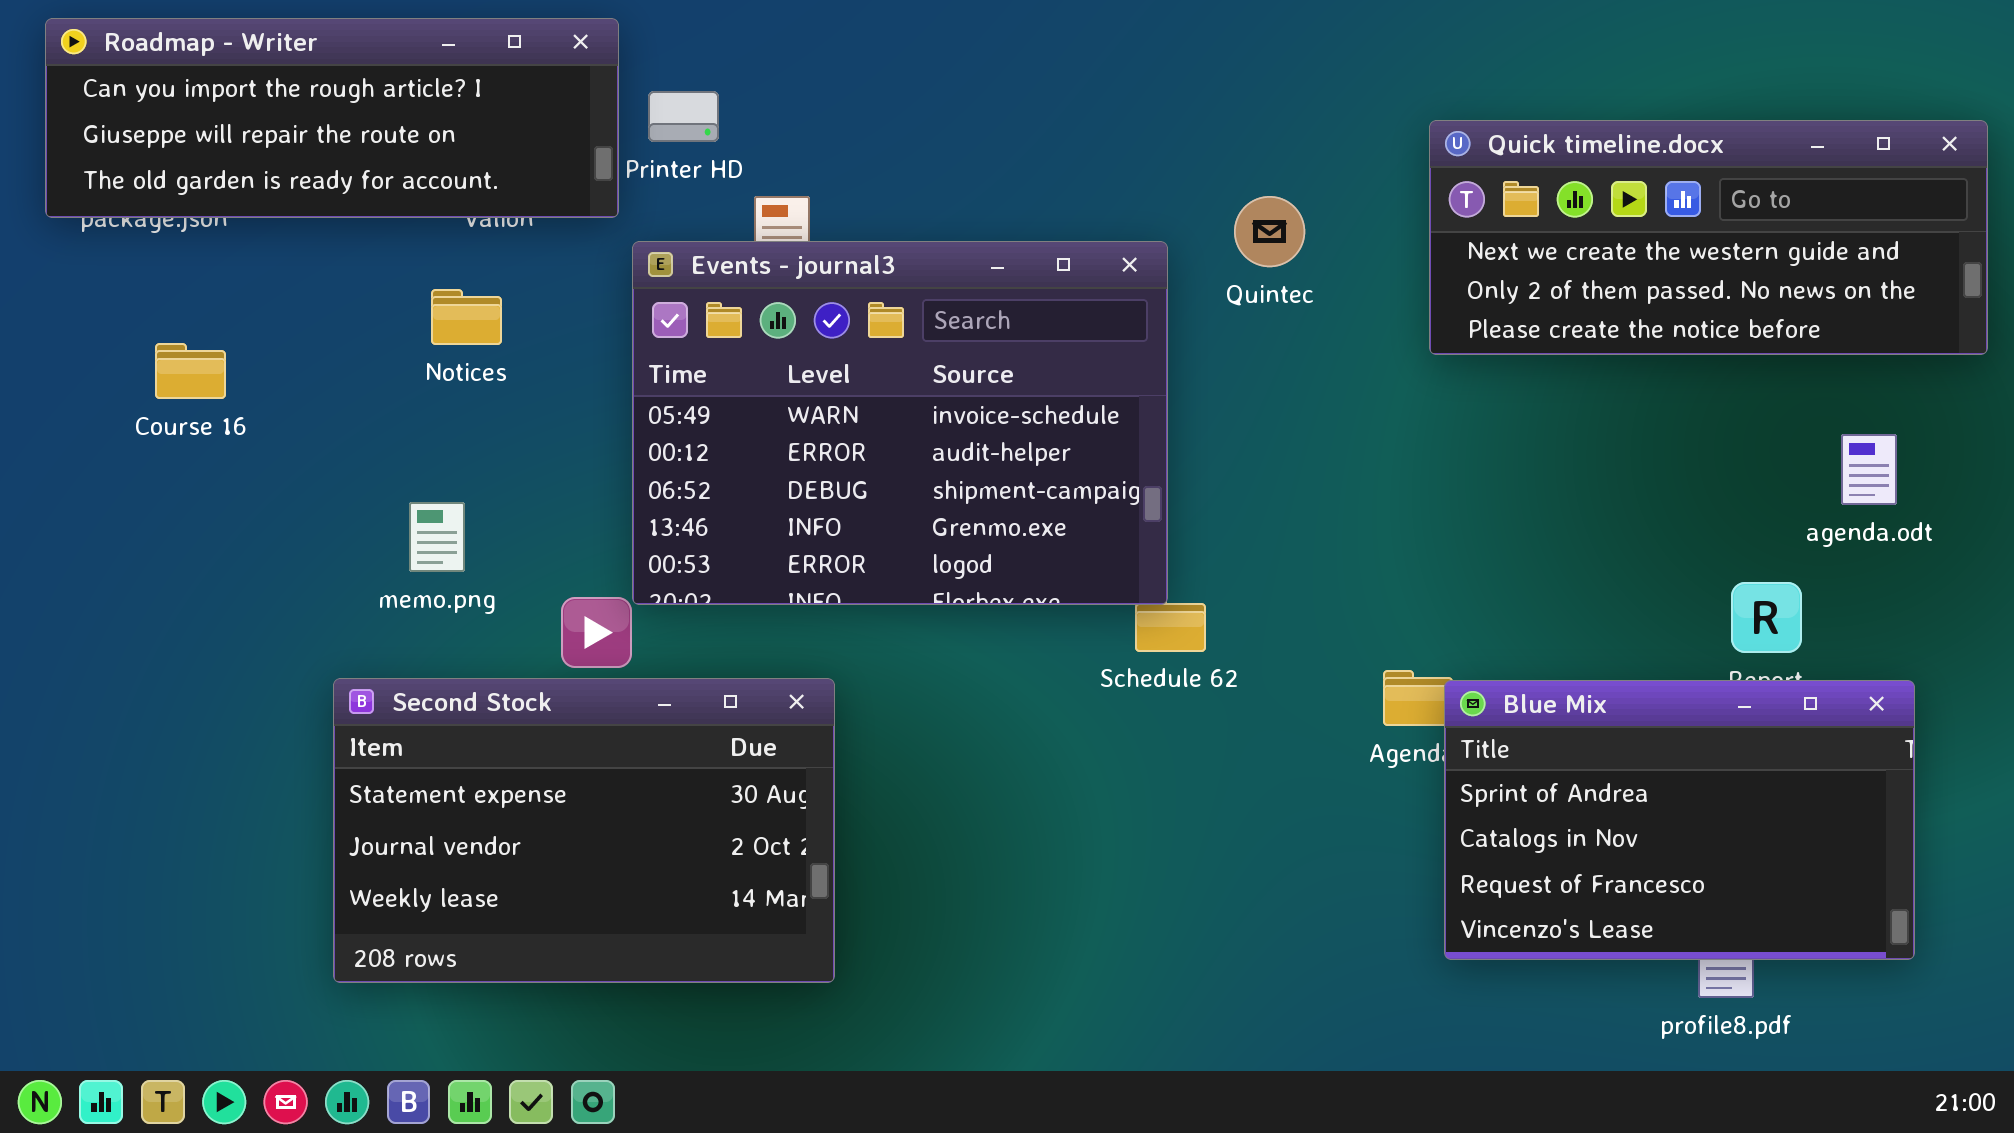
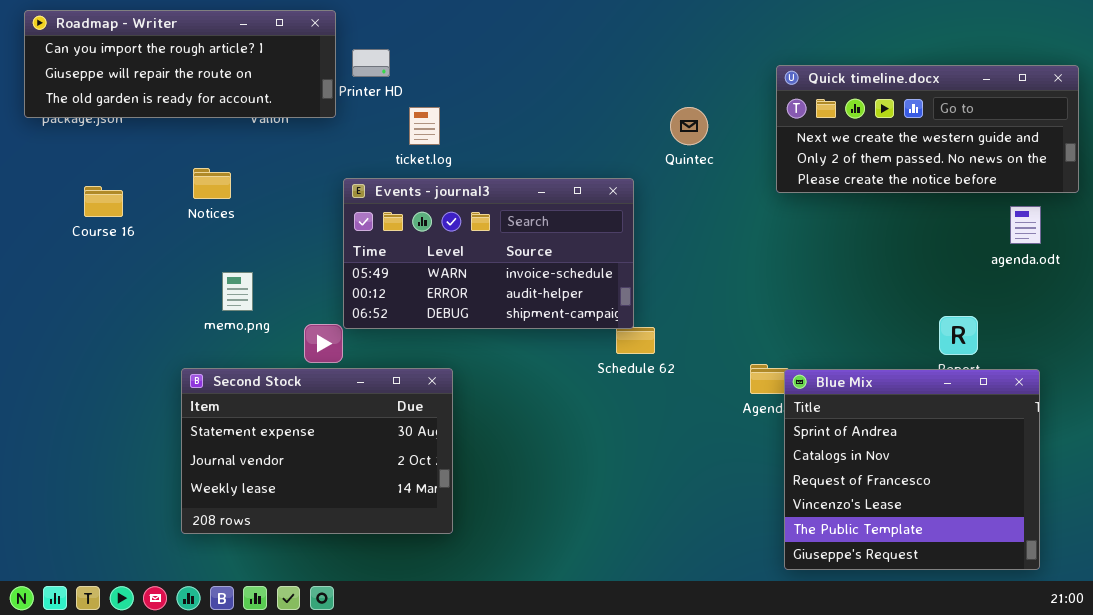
Events - journal3: [632,241,1168,605] -> [343,178,634,329], resized
Notices: [431,289,502,345] -> [193,168,231,199], moved
agenda.odt: [1841,434,1897,505] -> [1010,206,1041,244], moved
Blue Mix: [1444,680,1915,960] -> [784,369,1040,570], resized

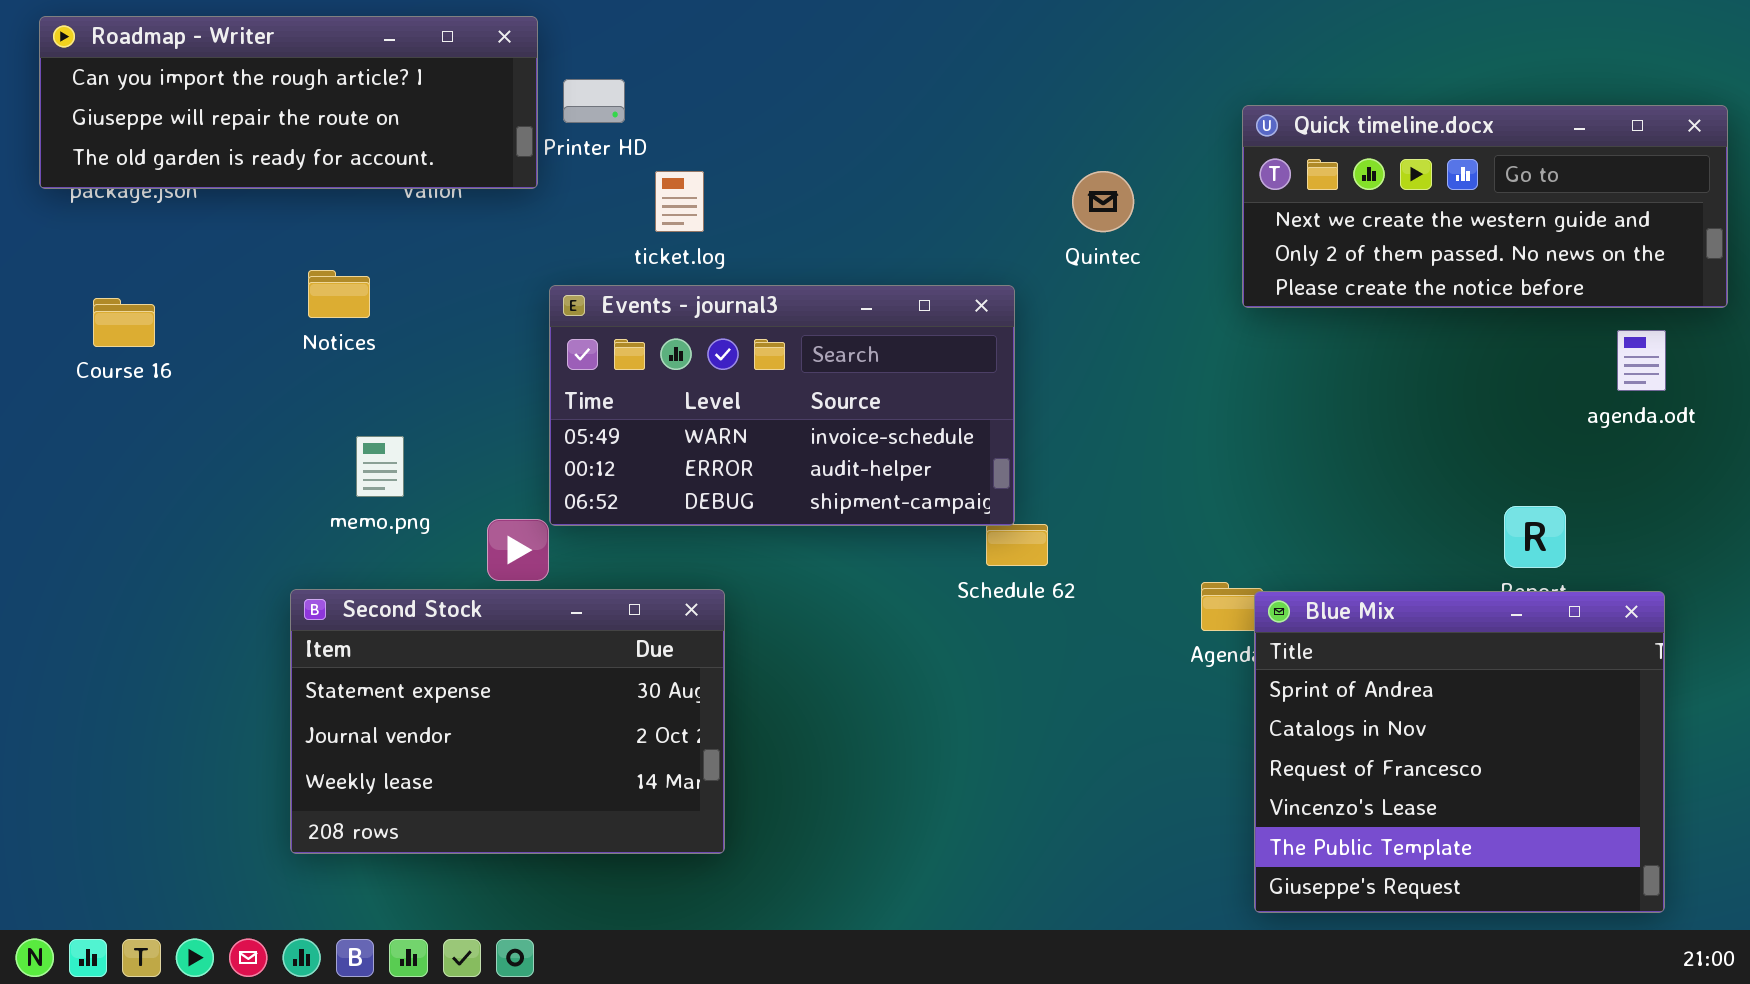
Course 16: [84,186,123,217] -> [93,298,155,347], moved

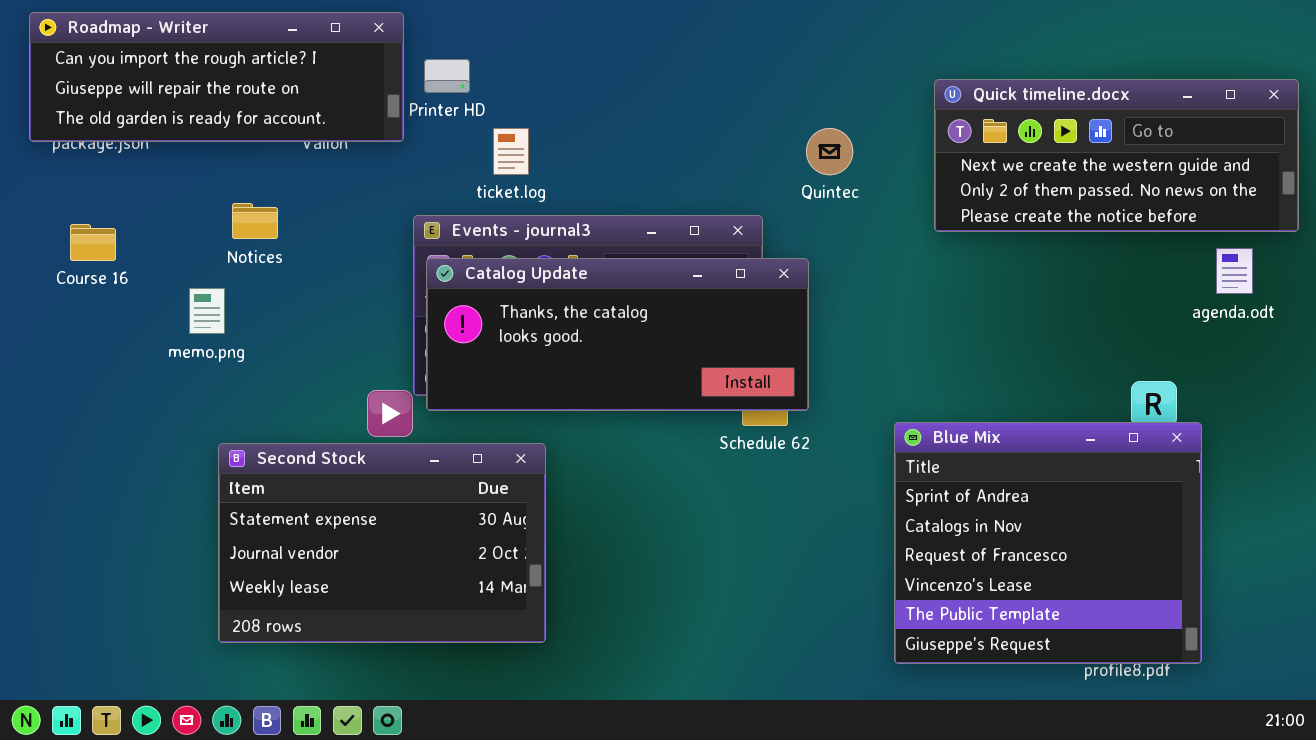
Catalog Update: none -> [426,258,809,411], opened
memo.png: [356,436,404,497] -> [189,288,225,334], moved
Blue Mix: [1254,591,1665,913] -> [894,422,1202,664], moved

